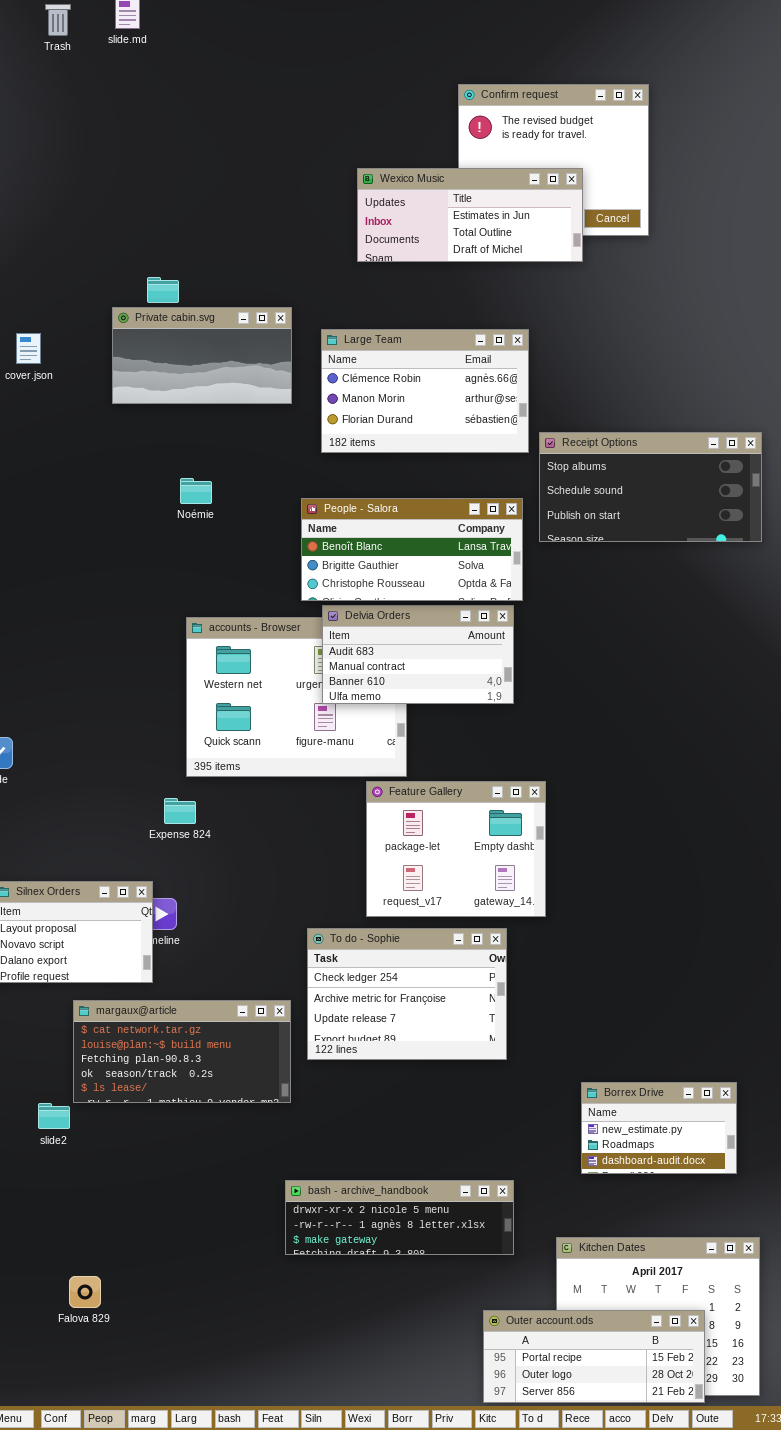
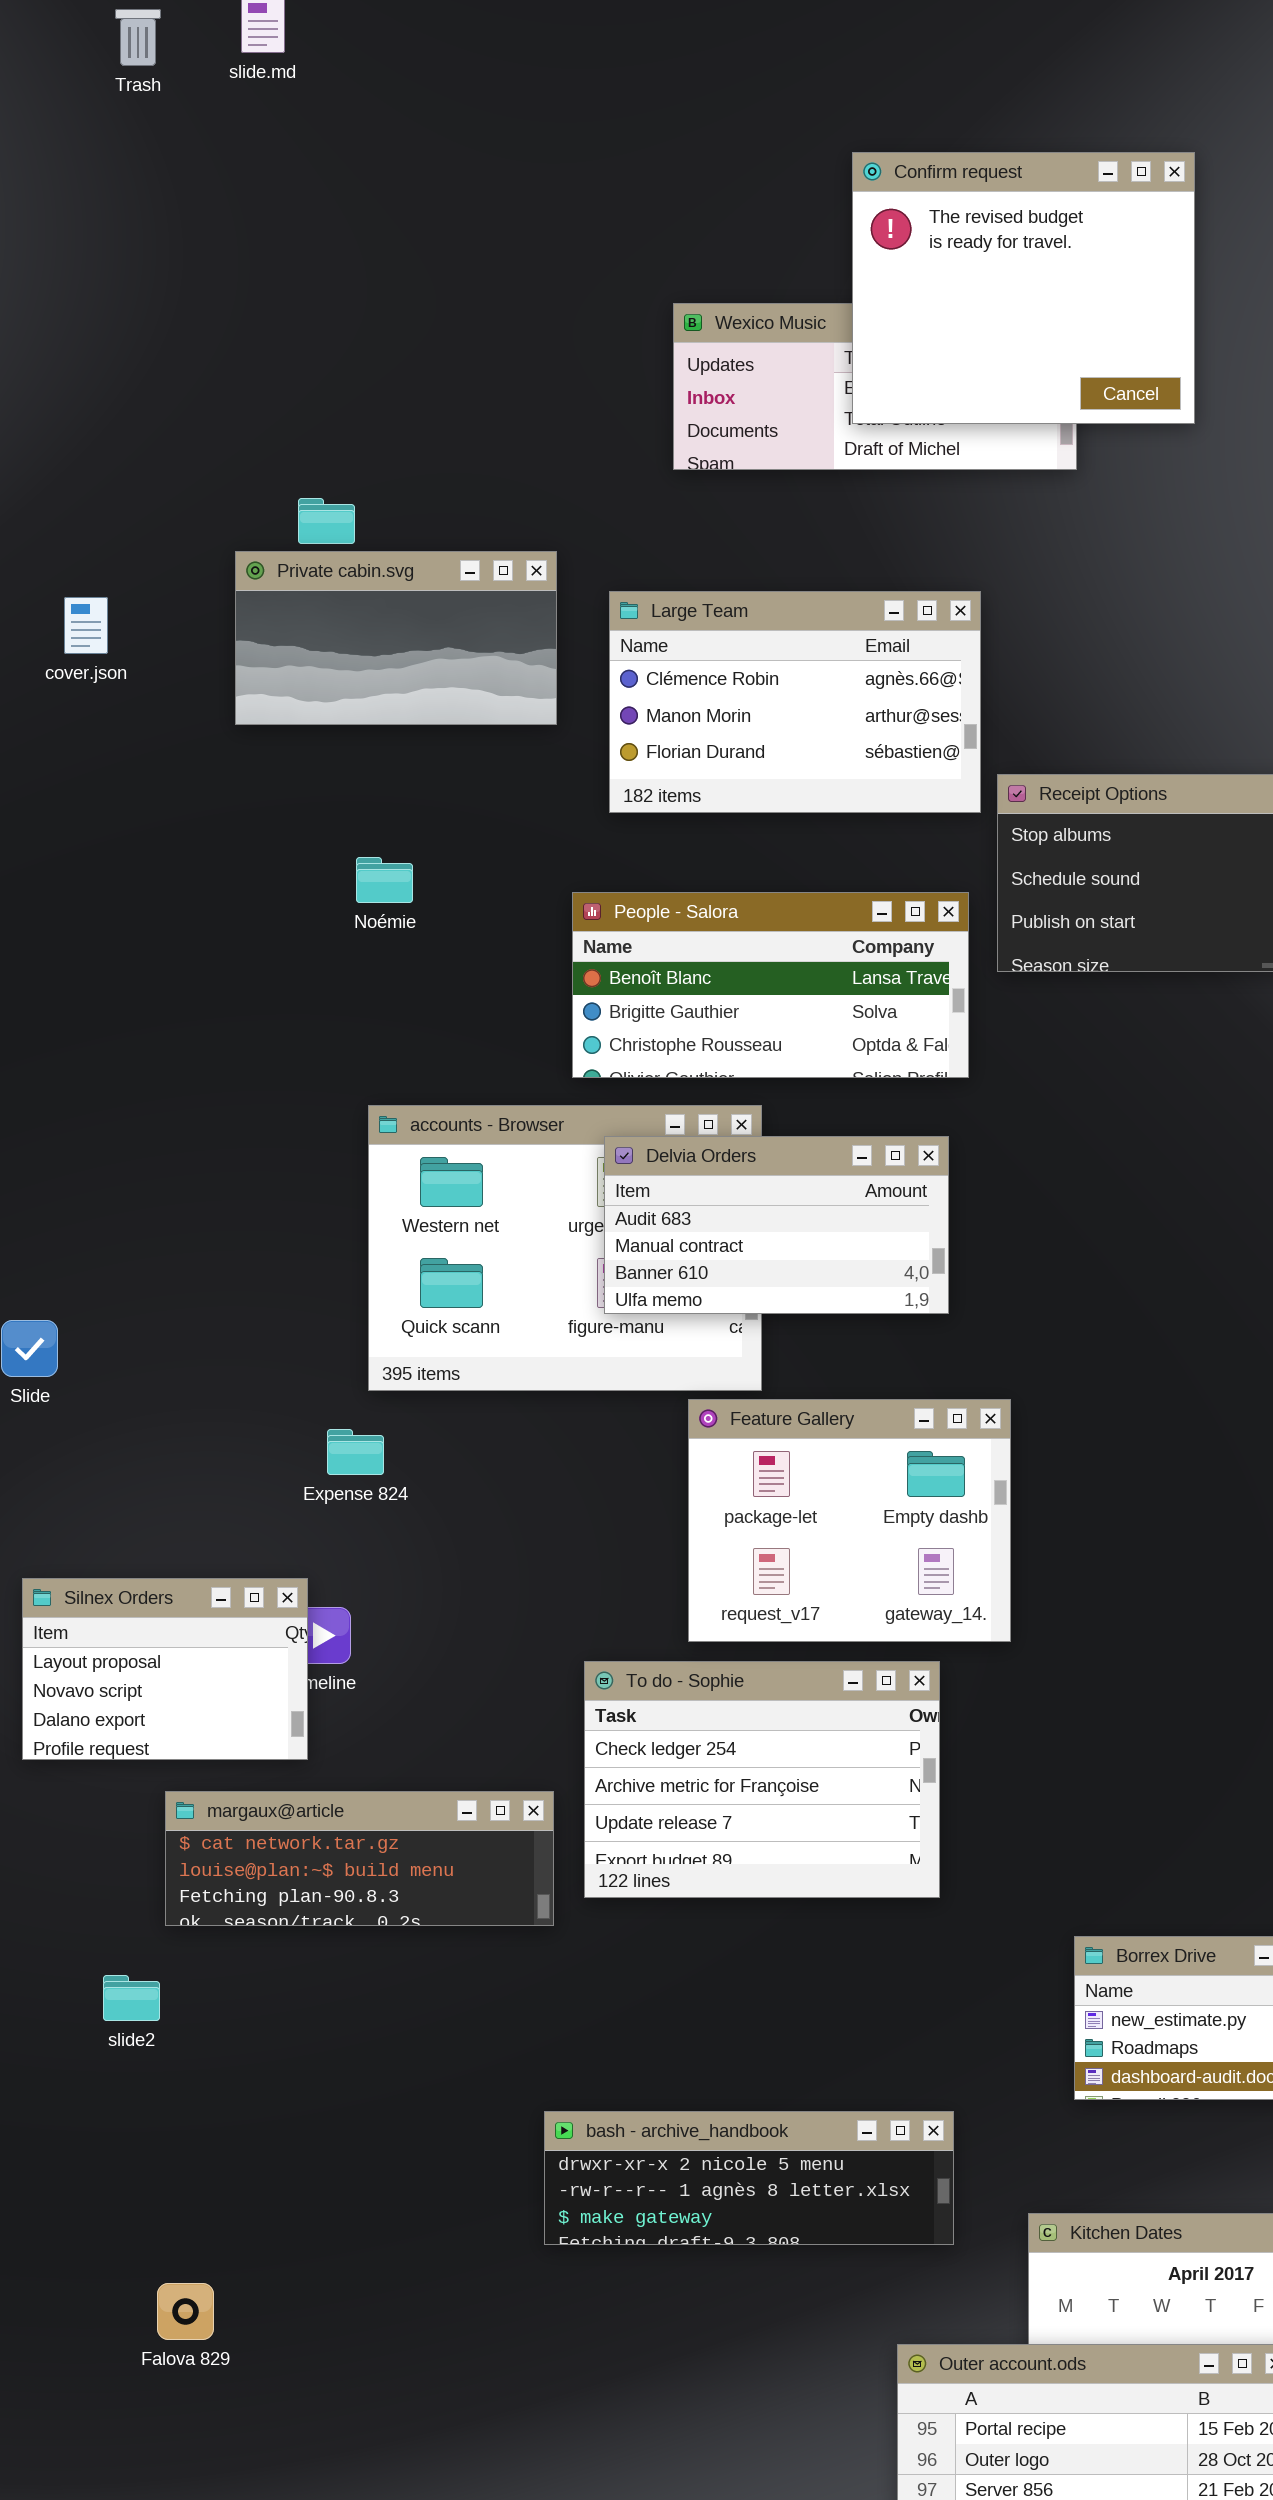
Confirm request: [458,84,649,236] -> [852,152,1195,424], raised
Delvia Orders: [322,605,514,704] -> [604,1136,949,1314], moved
margaux@article: [73,1000,291,1103] -> [165,1791,554,1926], resized

